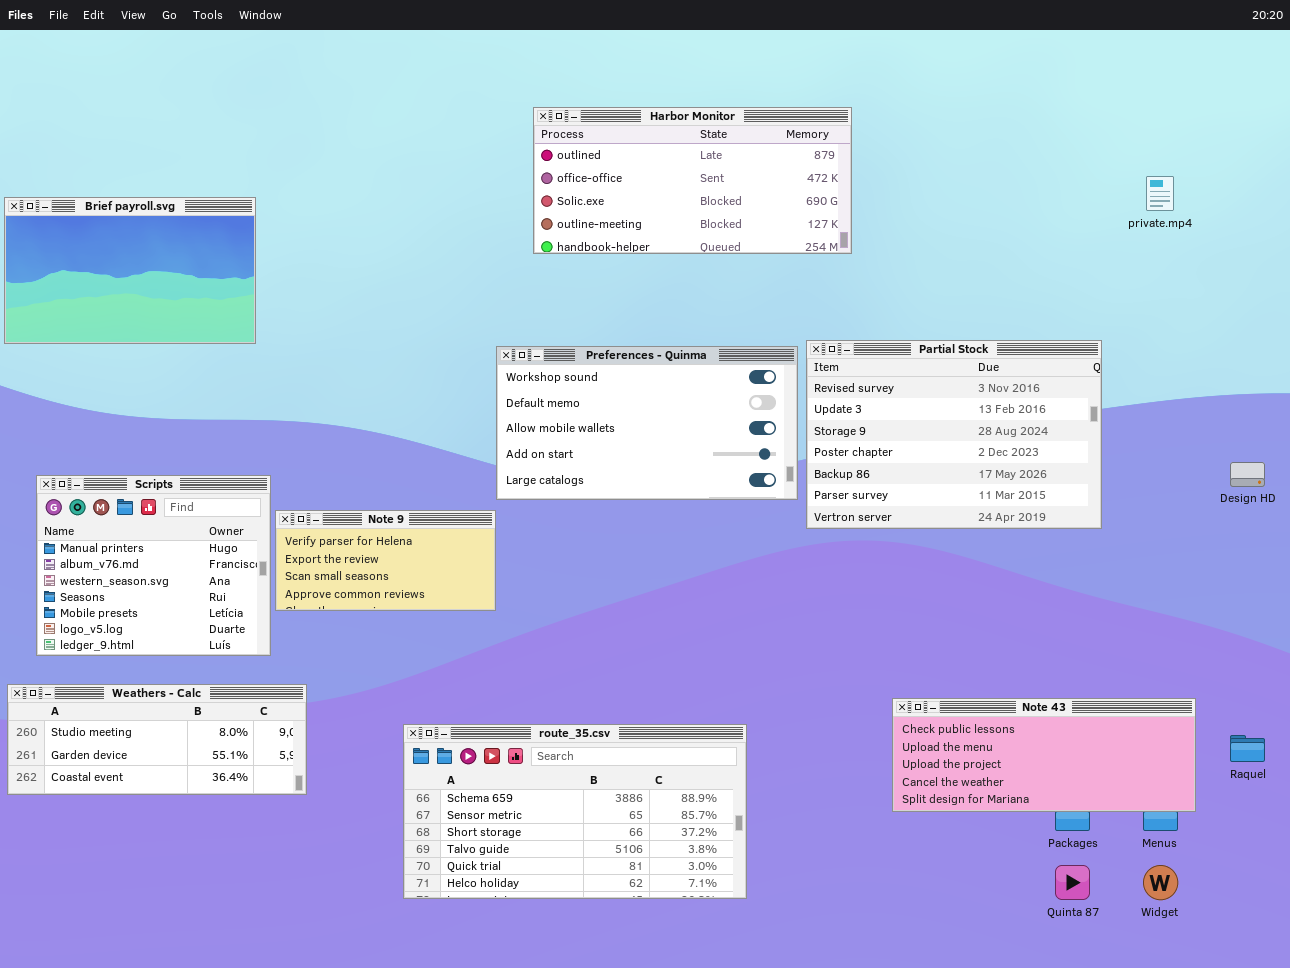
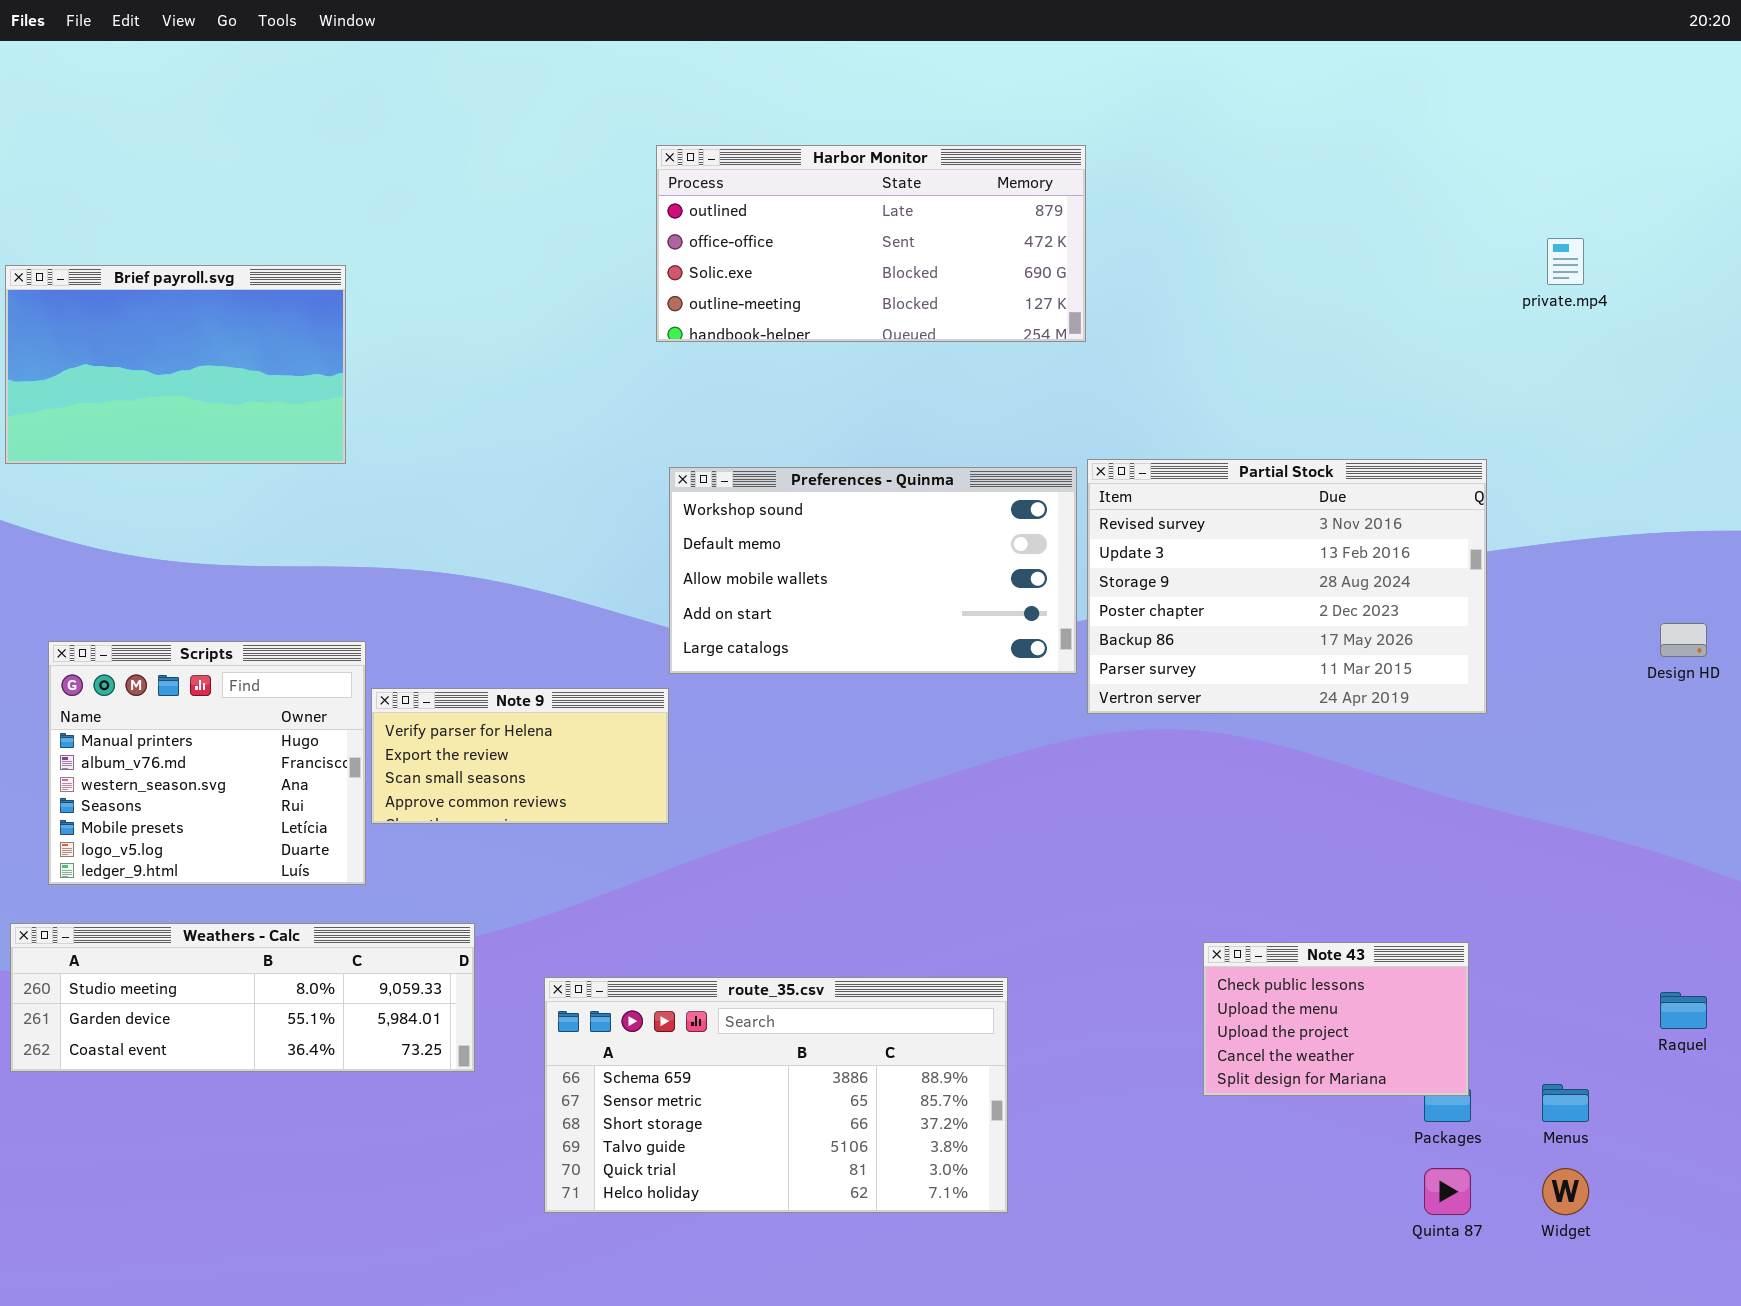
Harbor Monitor: [533,107,852,254] -> [656,145,1086,342], moved
Weathers - Calc: [7,684,307,795] -> [10,923,475,1072], resized
Note 43: [892,698,1196,812] -> [1203,942,1469,1096], resized

